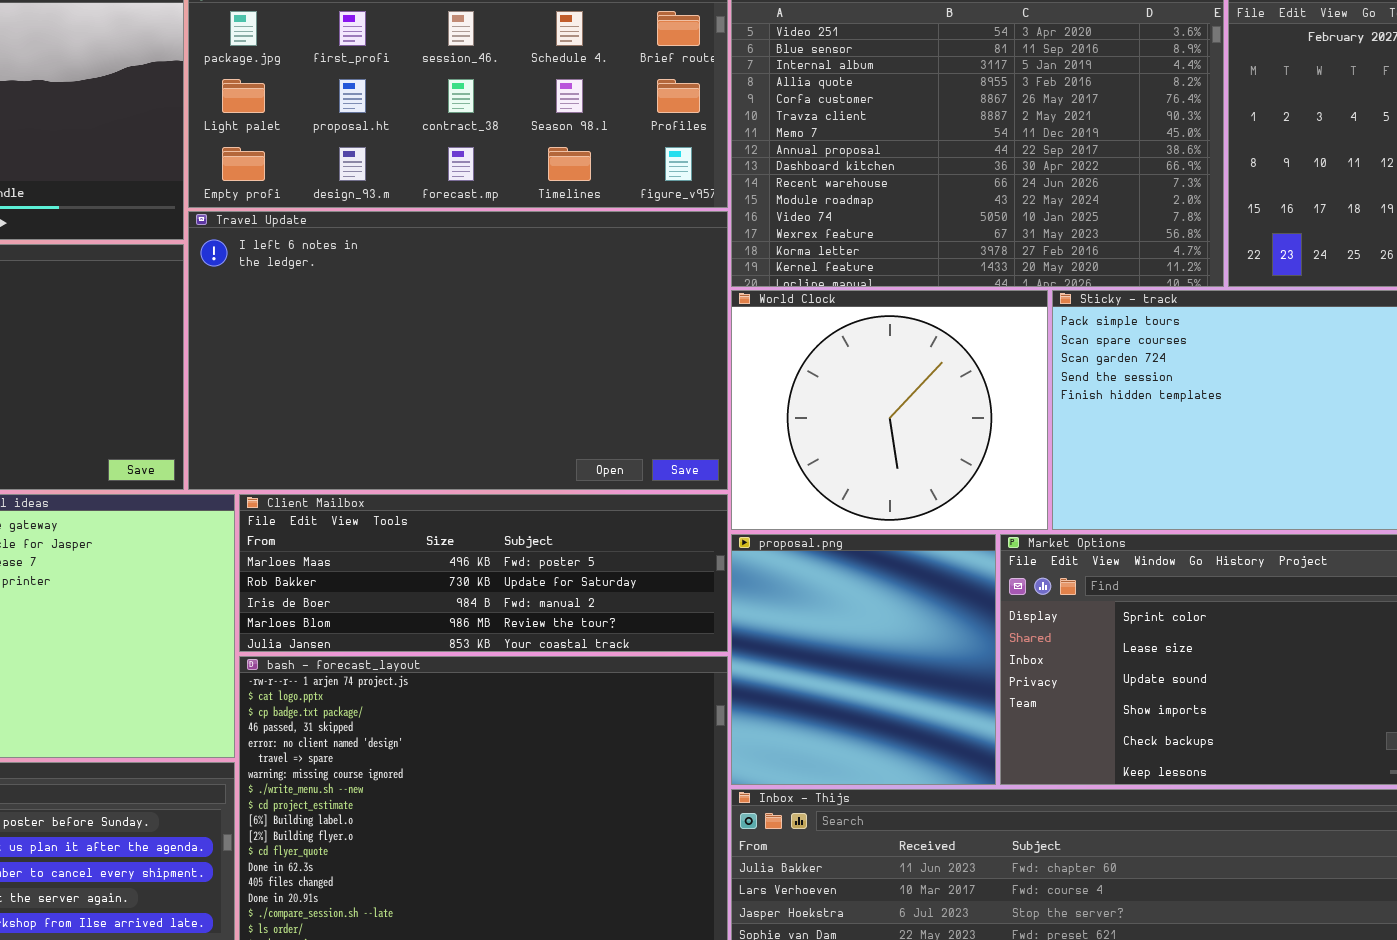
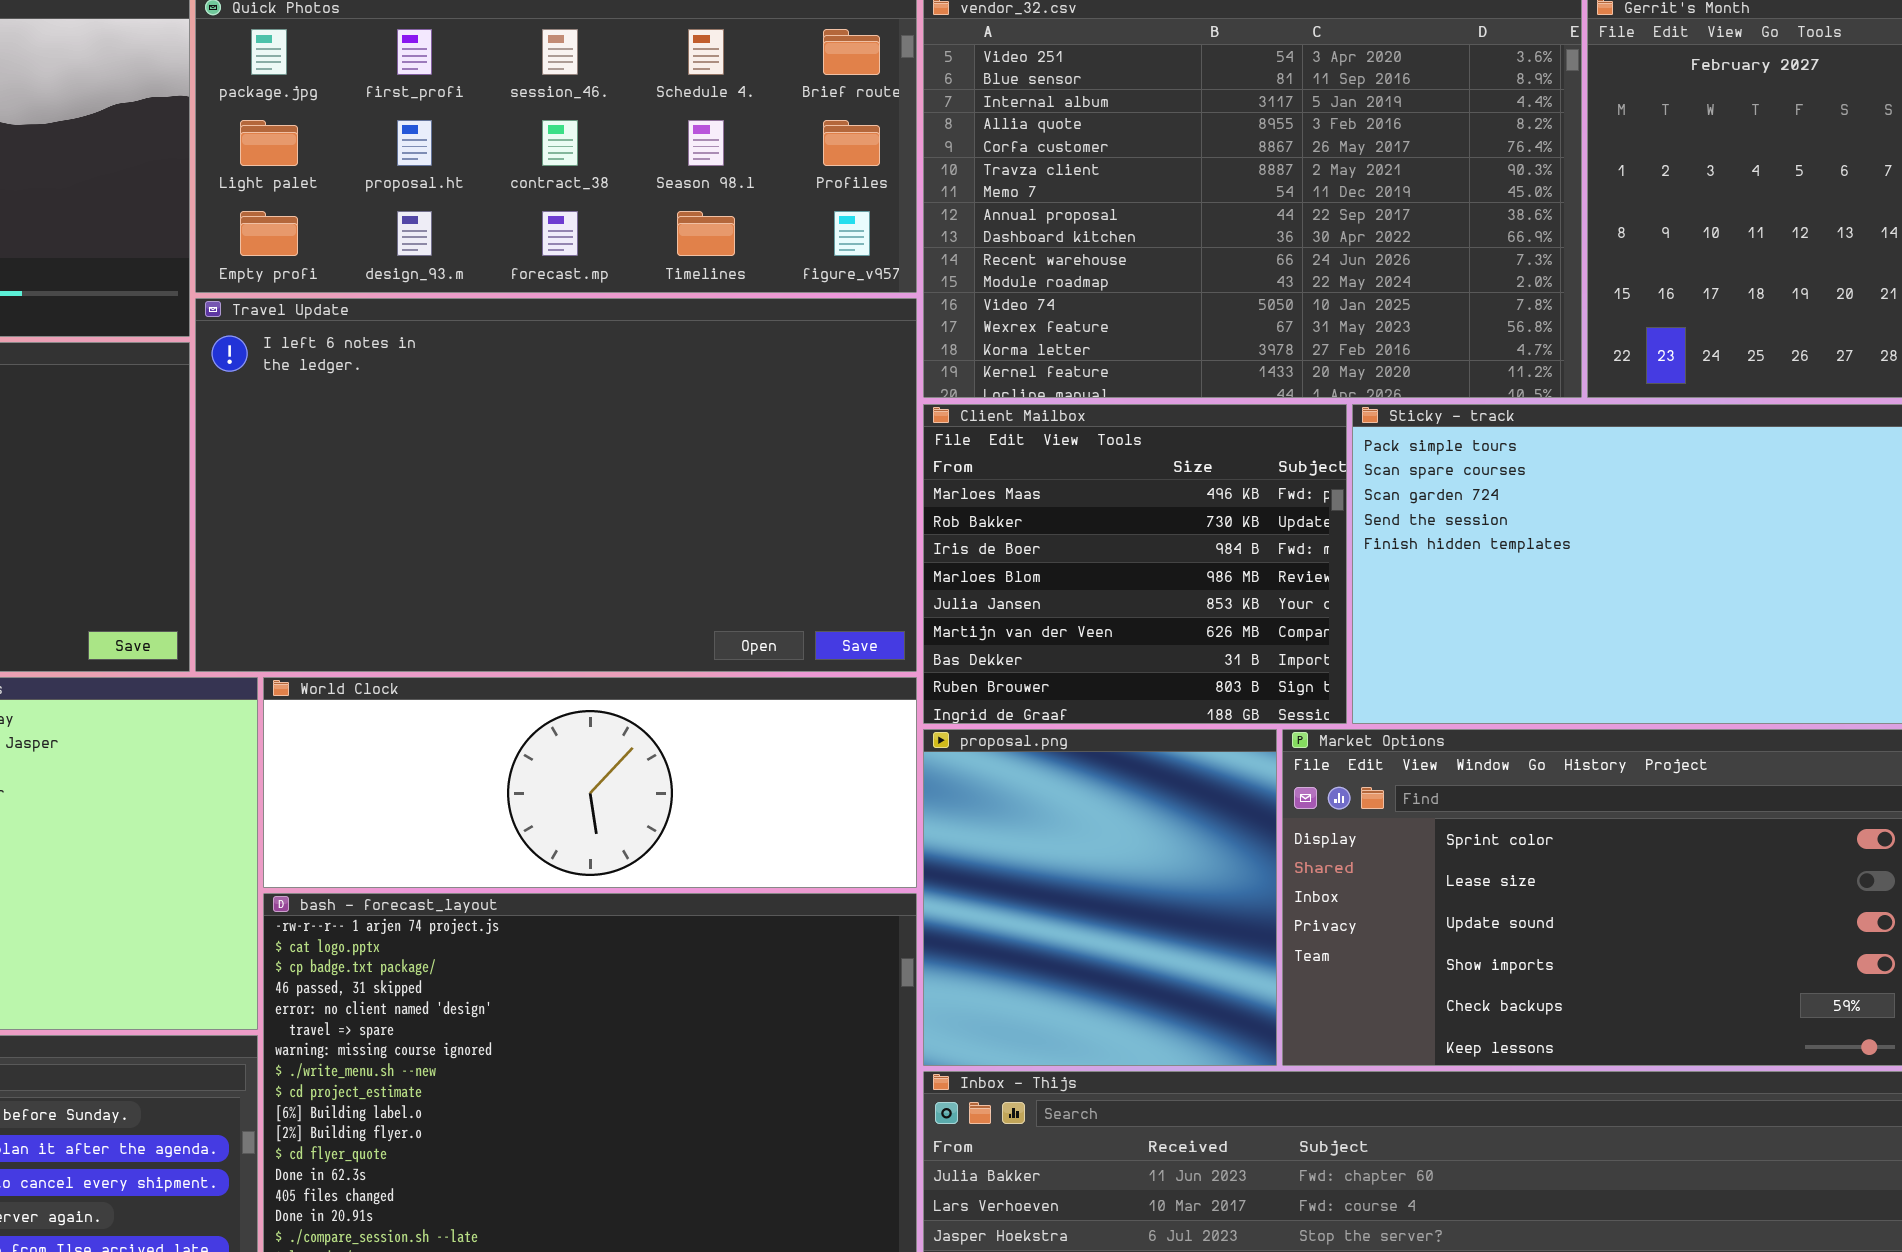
World Clock: [731,290,1048,530] -> [263,677,917,888], moved, resized
Client Mailbox: [239,494,728,652] -> [923,404,1347,724], moved, resized

